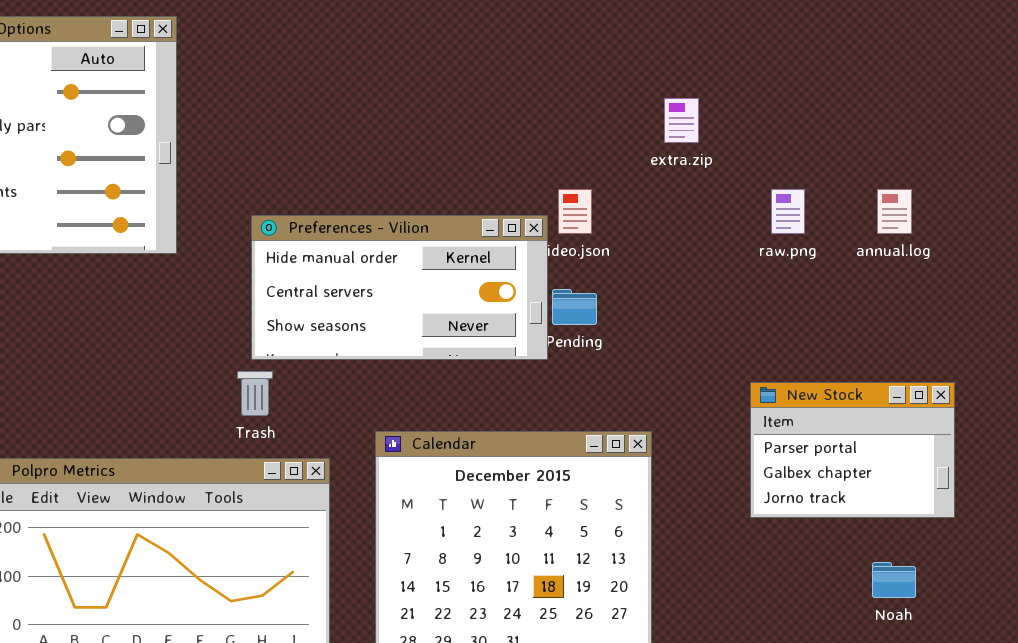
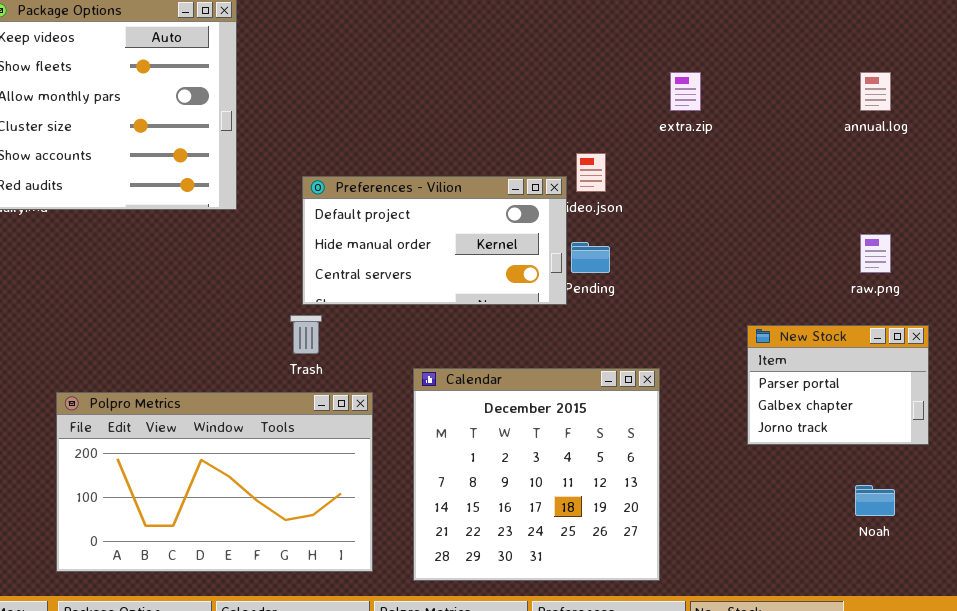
raw.png: [771,189,805,234] -> [860,234,891,273], moved
annual.log: [877,189,912,234] -> [860,72,891,111], moved
Preferences - Vilion: [251,215,548,360] -> [302,176,567,305], scrolled up 1 row

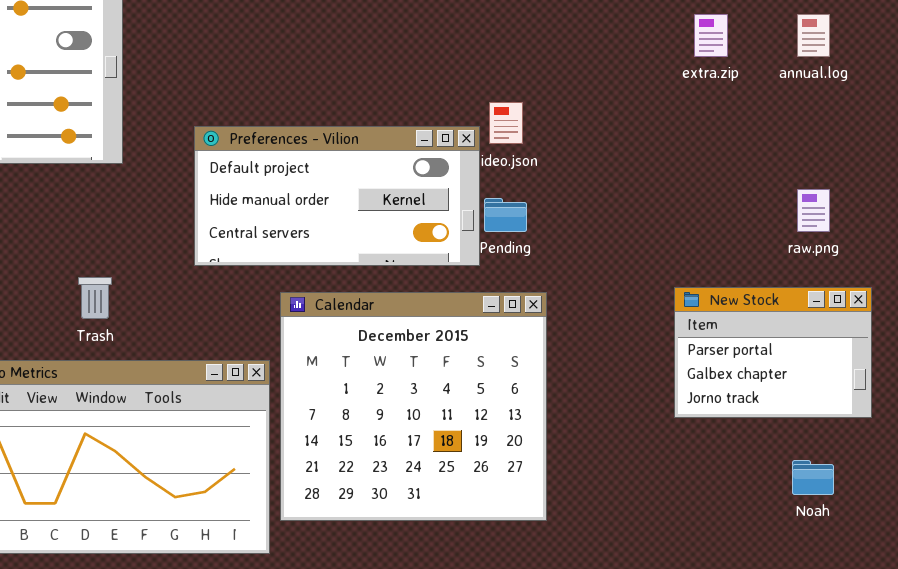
extra.zip: [670,72,701,111] -> [694,14,728,57], moved
Trash: [290,315,322,354] -> [78,277,112,319], moved
Calendar: [413,368,660,581] -> [280,292,547,521], moved

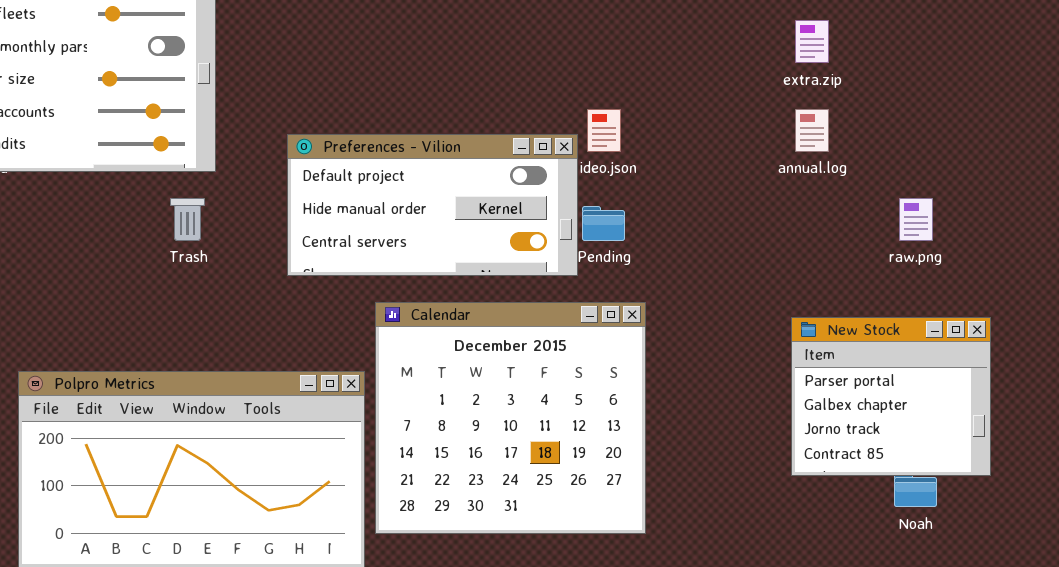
annual.log: [797,14,830,57] -> [795,109,829,152], moved
Trash: [78,277,112,319] -> [170,198,205,241], moved
New Stock: [674,287,872,418] -> [791,317,991,476], moved, resized

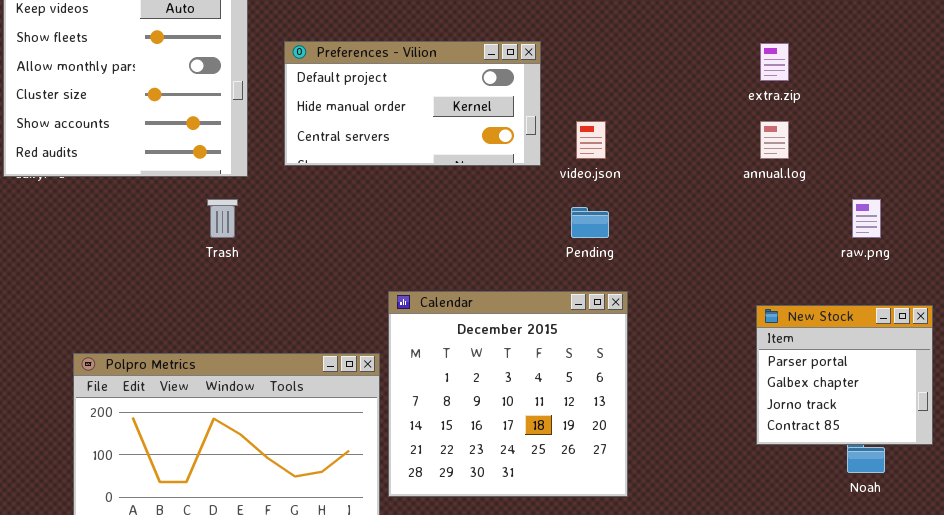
Preferences - Vilion: [287,134,578,276] -> [284,41,541,166], moved

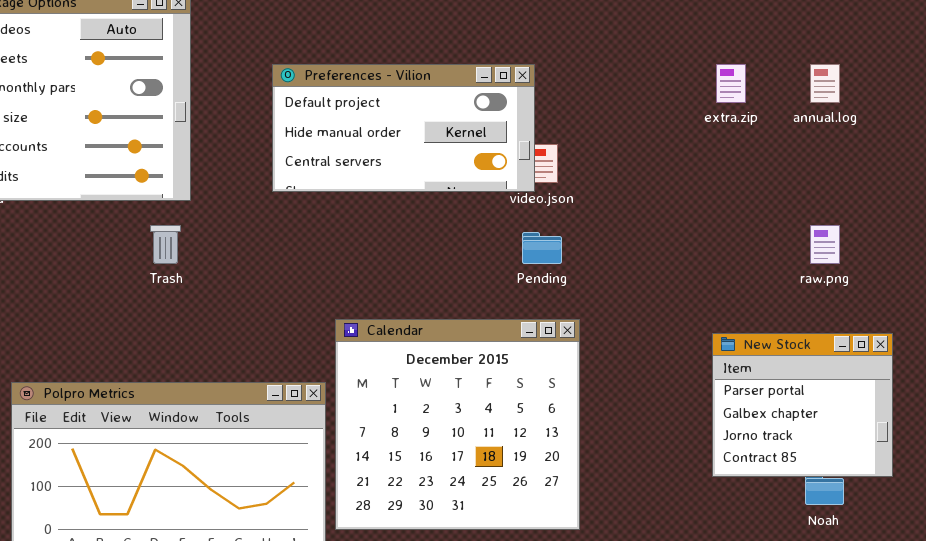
Preferences - Vilion: [284,41,541,166] -> [272,64,535,192], moved
annual.log: [760,121,789,159] -> [810,64,840,103], moved

